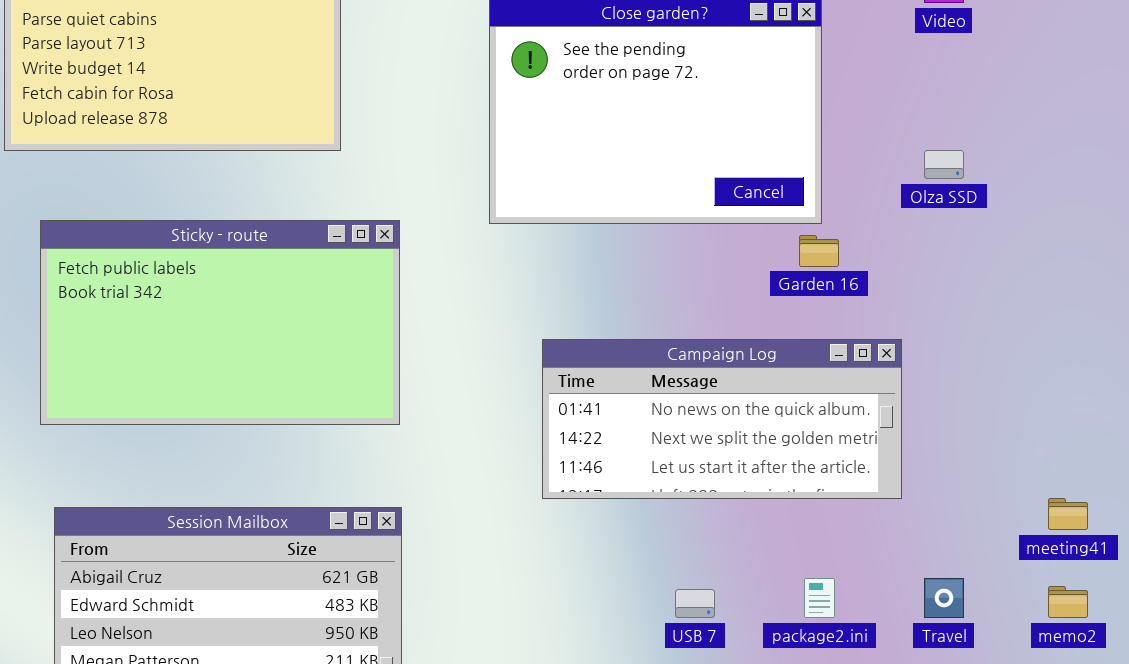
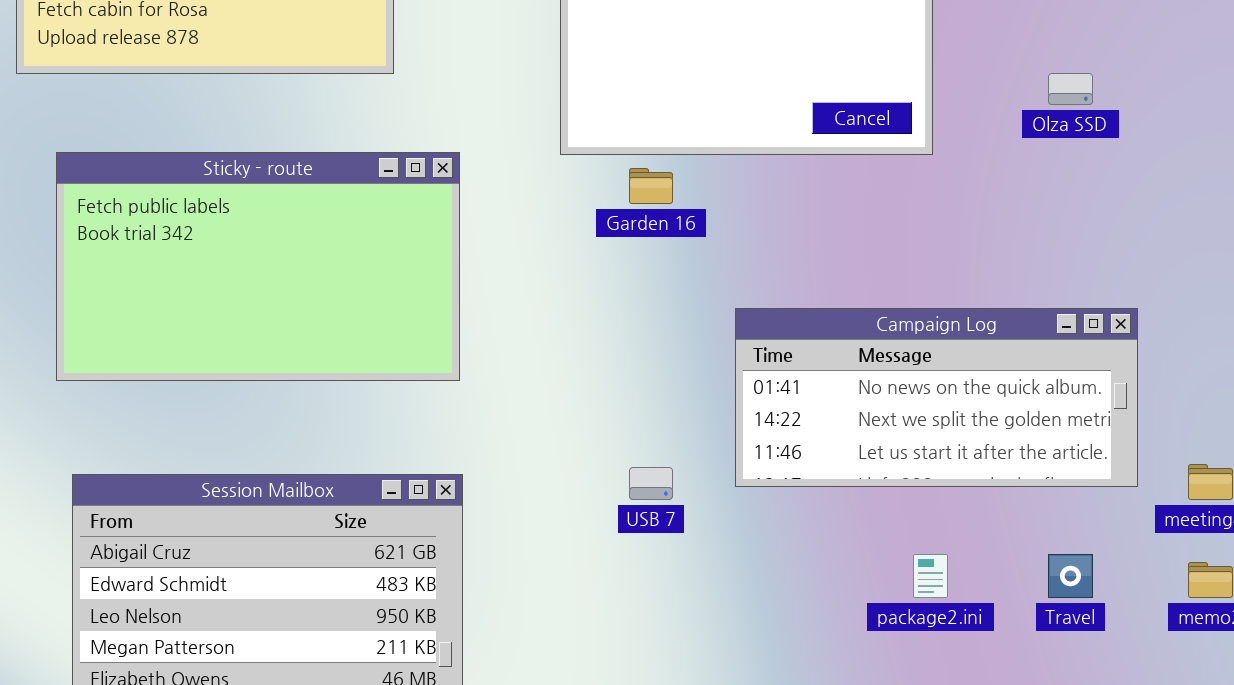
Garden 16: [799,235,839,267] -> [629,168,673,204], moved
Campaign Log: [542,339,902,499] -> [735,308,1138,487], moved
USB 7: [675,589,715,618] -> [629,467,673,500], moved

